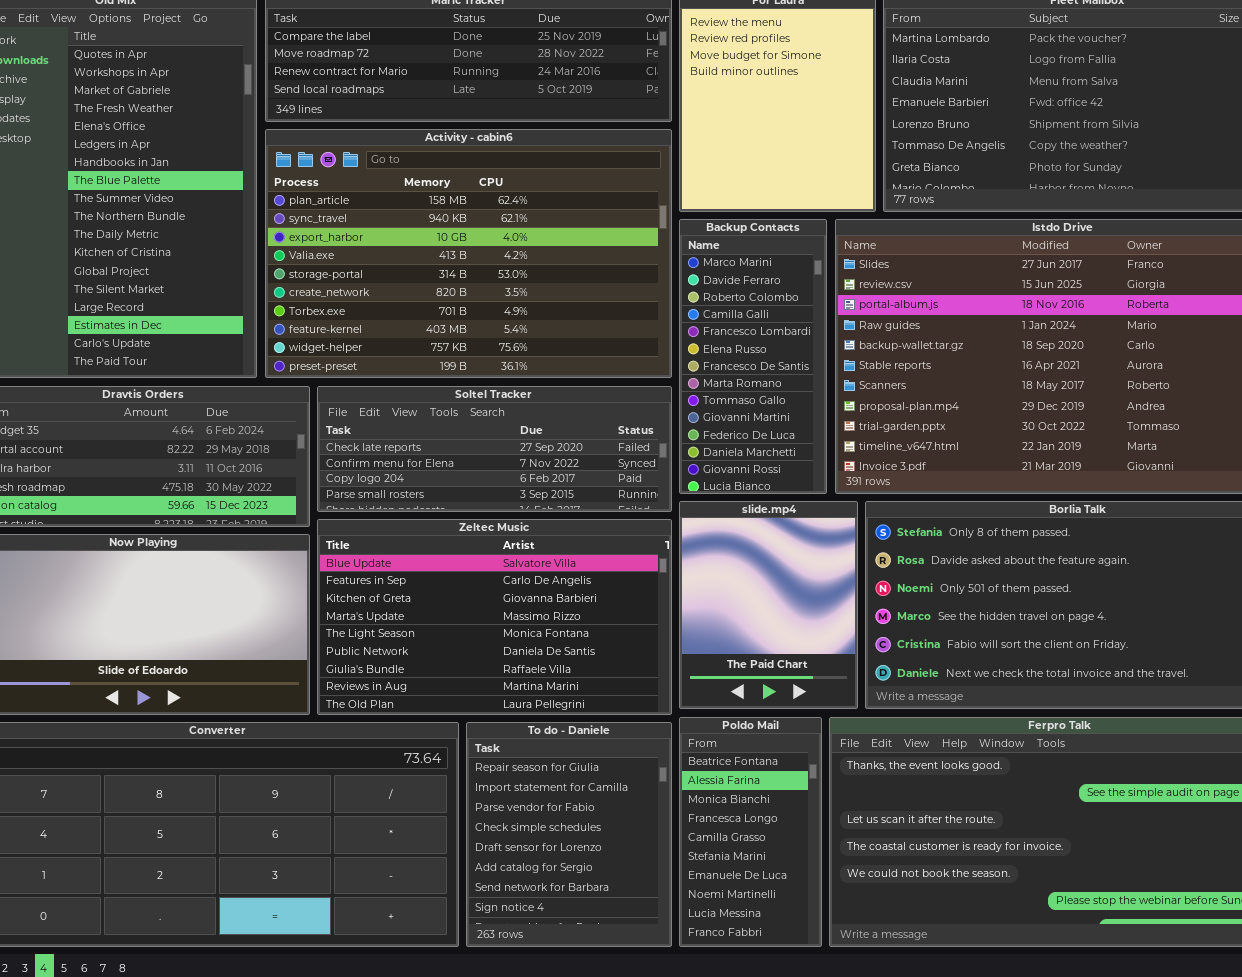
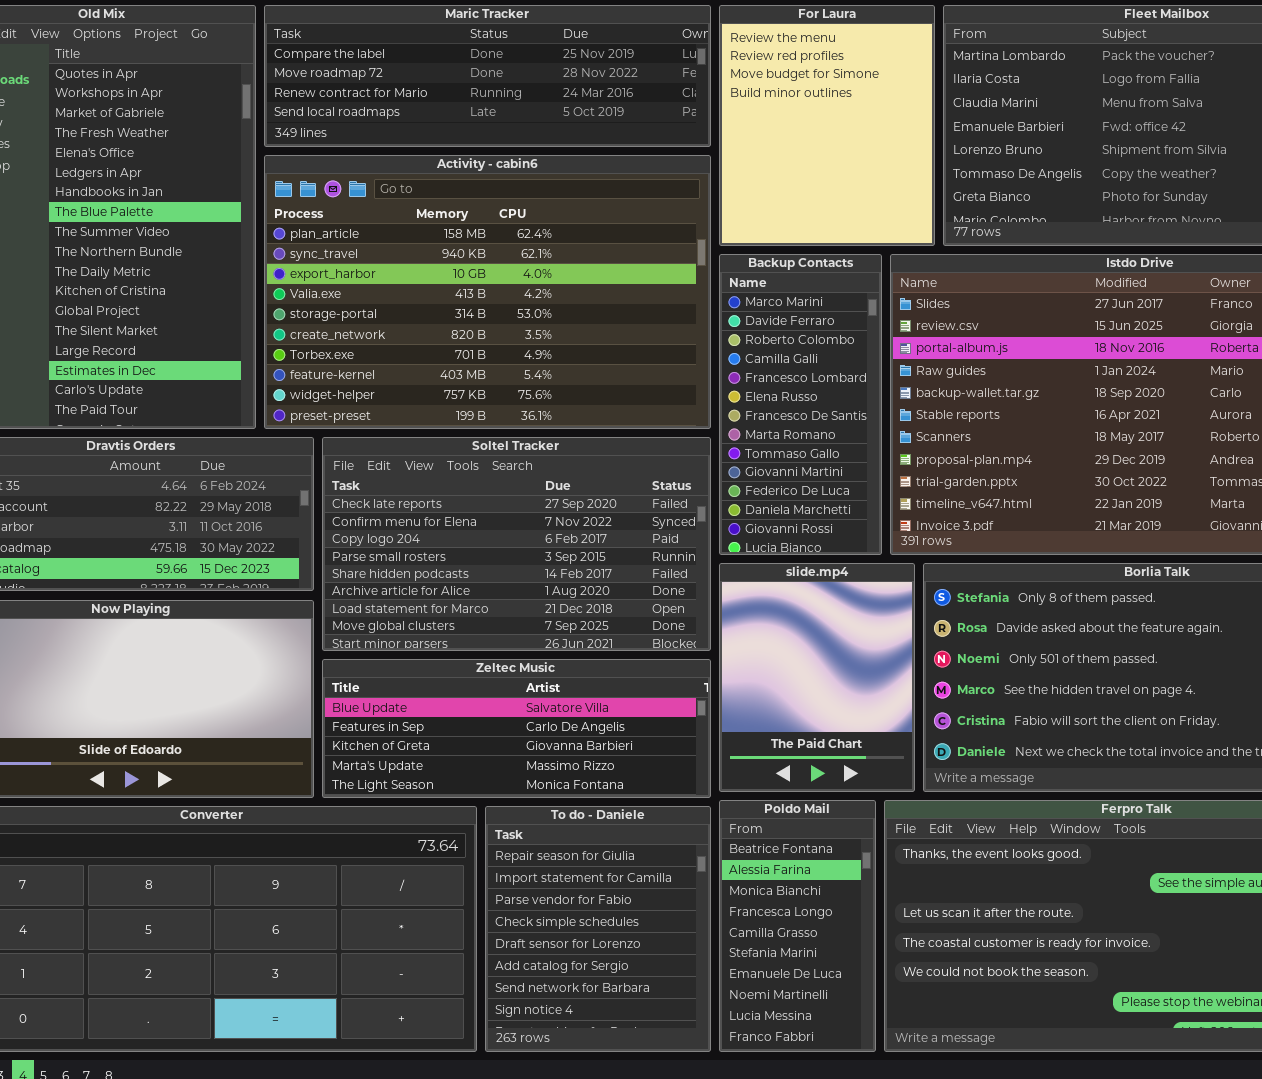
Soltel Tracker: [317,386,672,512] -> [322,437,711,651], resized
Zeltec Music: [317,519,672,715] -> [322,659,711,798], resized

